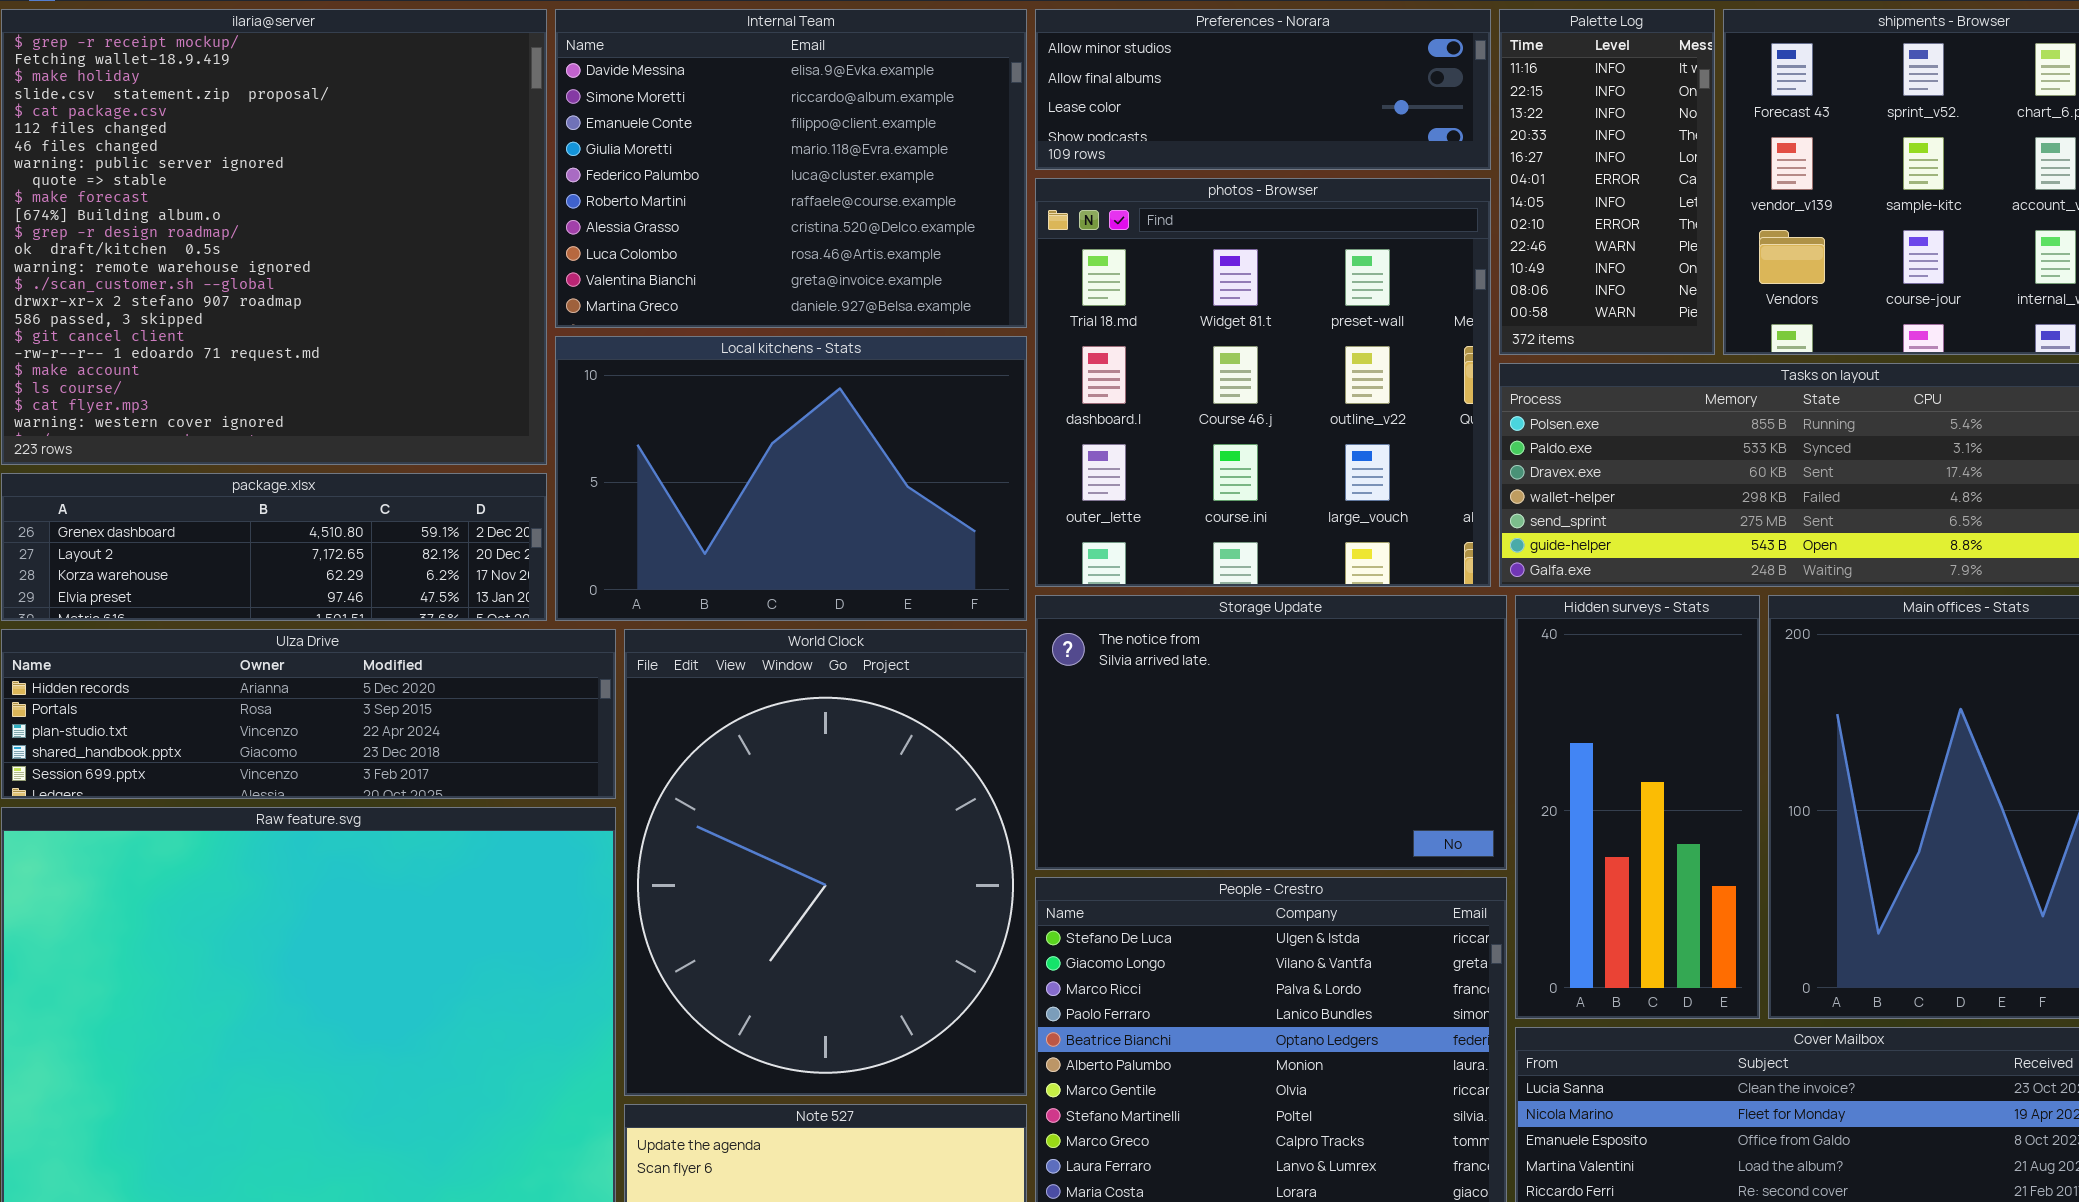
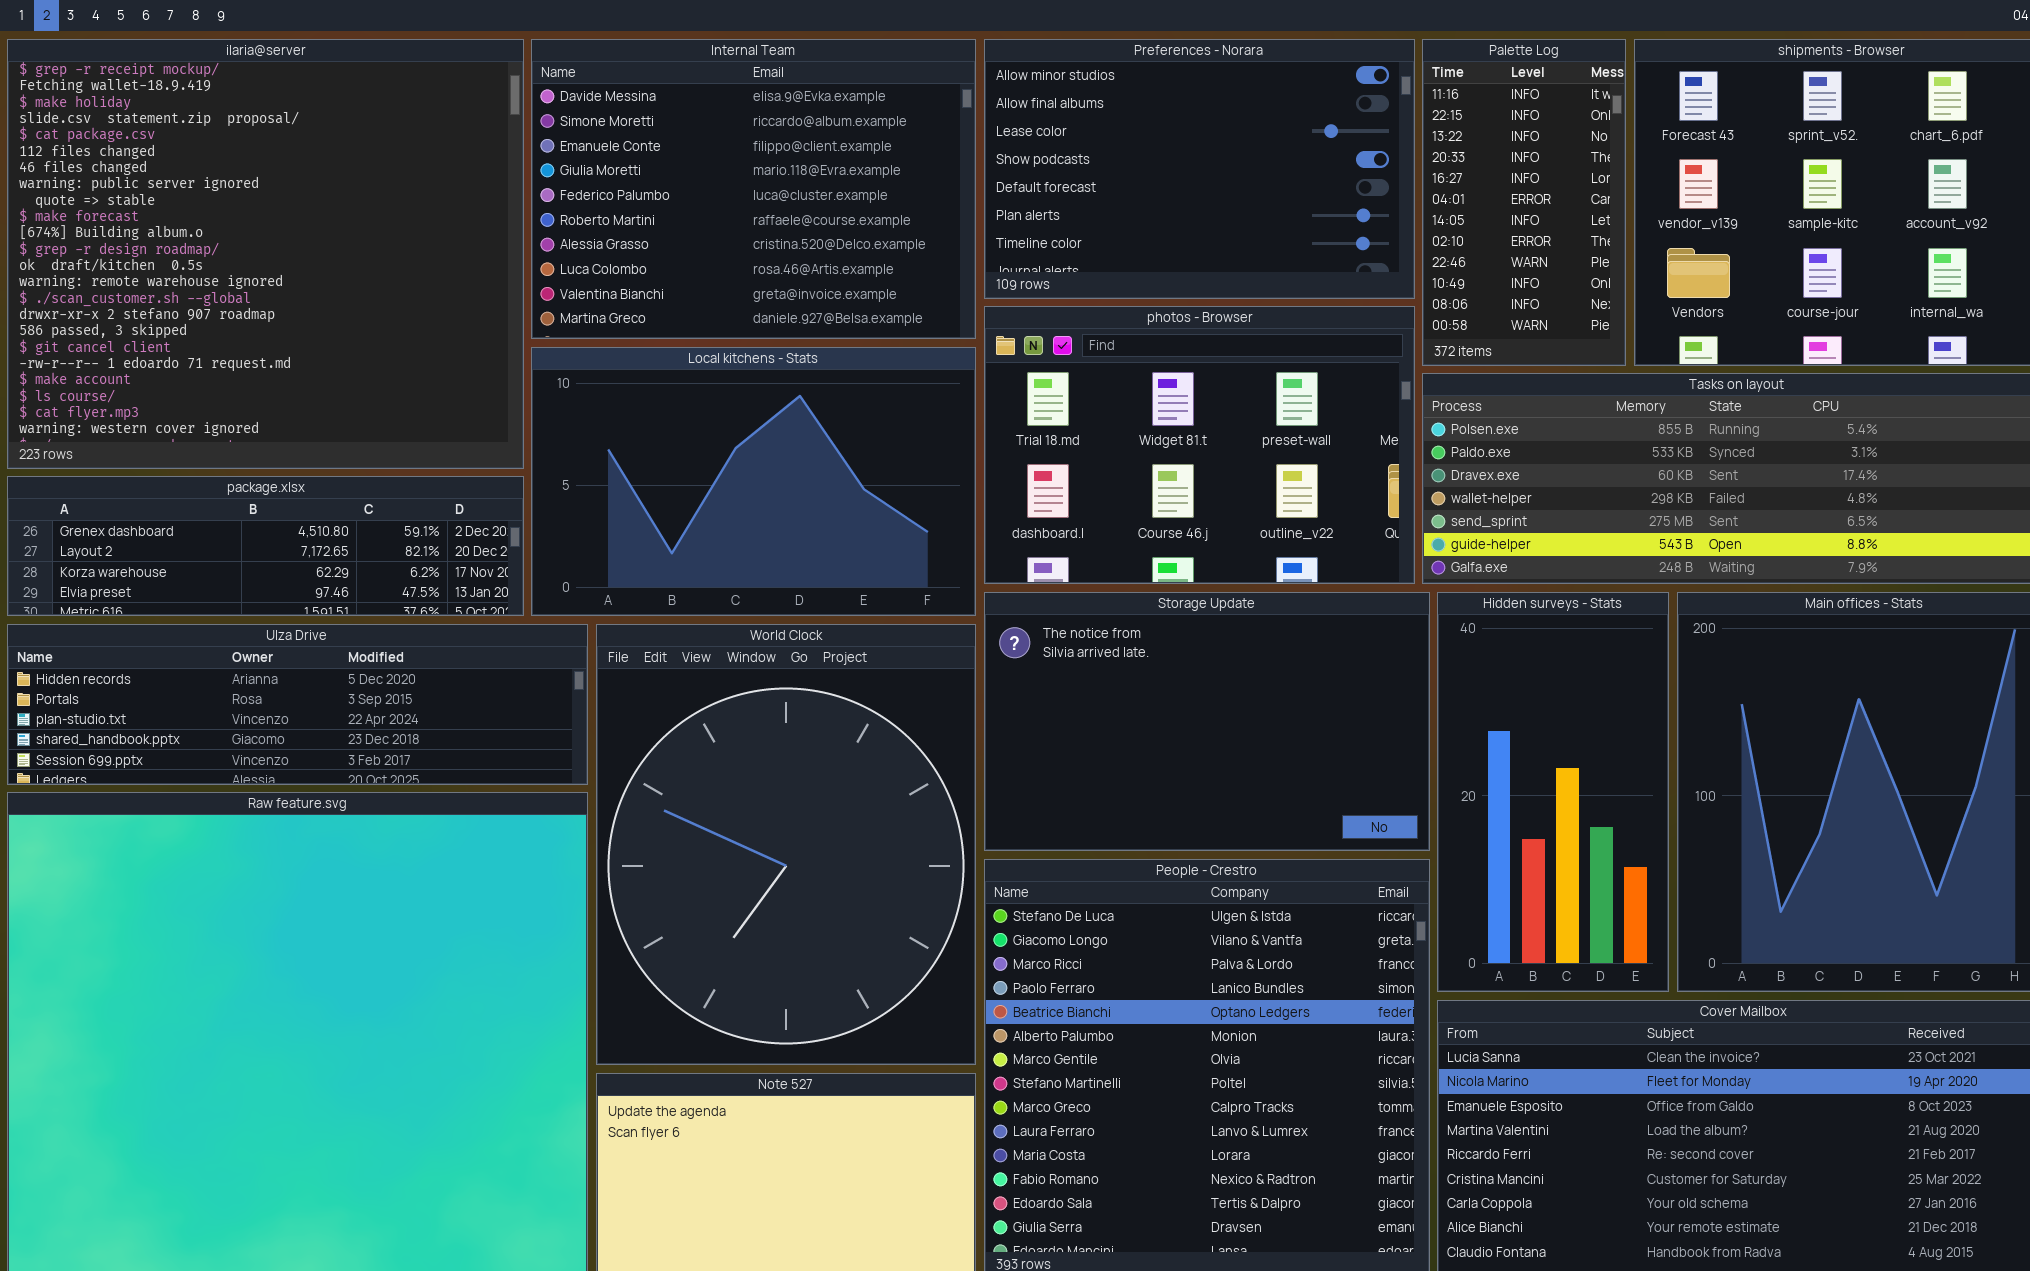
Preferences - Norara: [1035,9,1491,170] -> [984,39,1415,299], resized
photos - Browser: [1035,178,1491,587] -> [984,306,1415,584], resized

